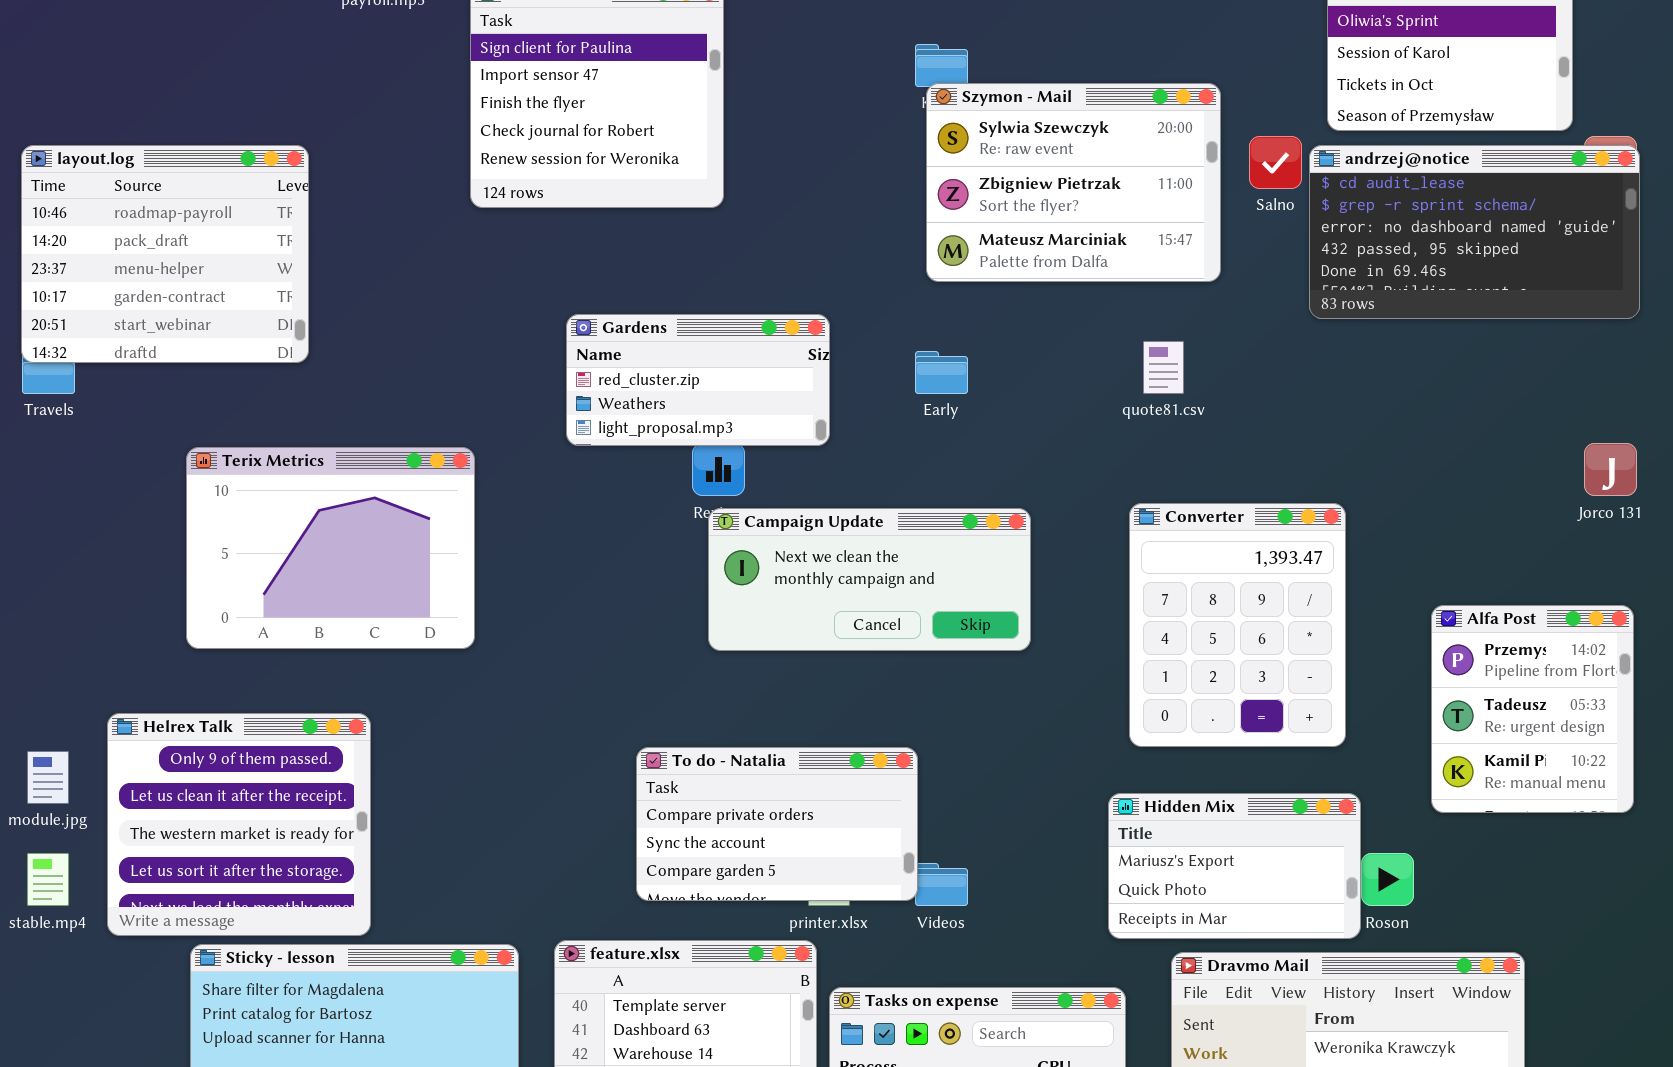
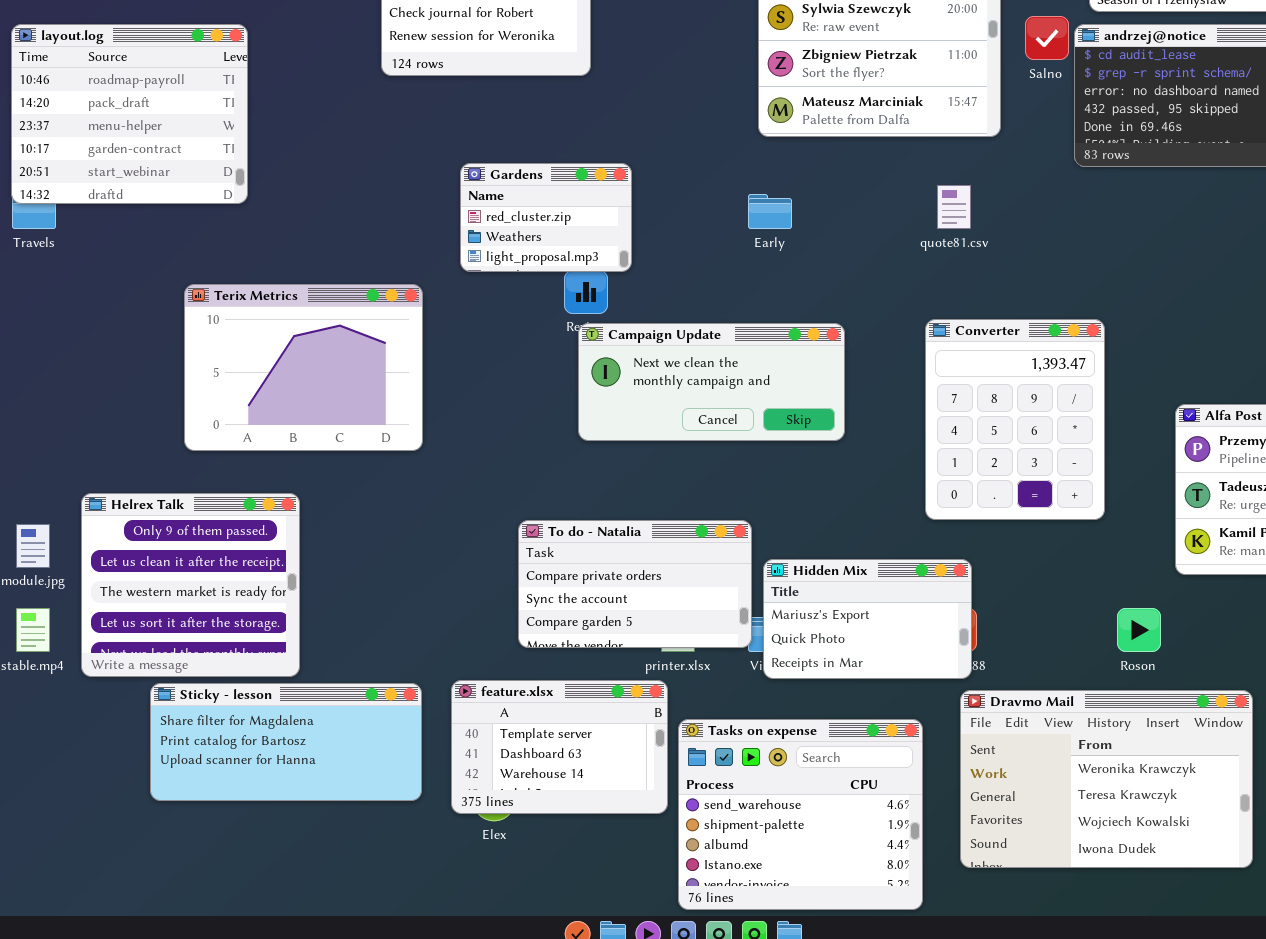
Gardens: [566,314,830,446] -> [460,163,632,272], resized
Terix Metrics: [186,447,475,649] -> [184,284,423,451], moved
Hidden Mix: [1108,793,1361,939] -> [763,559,972,679], moved

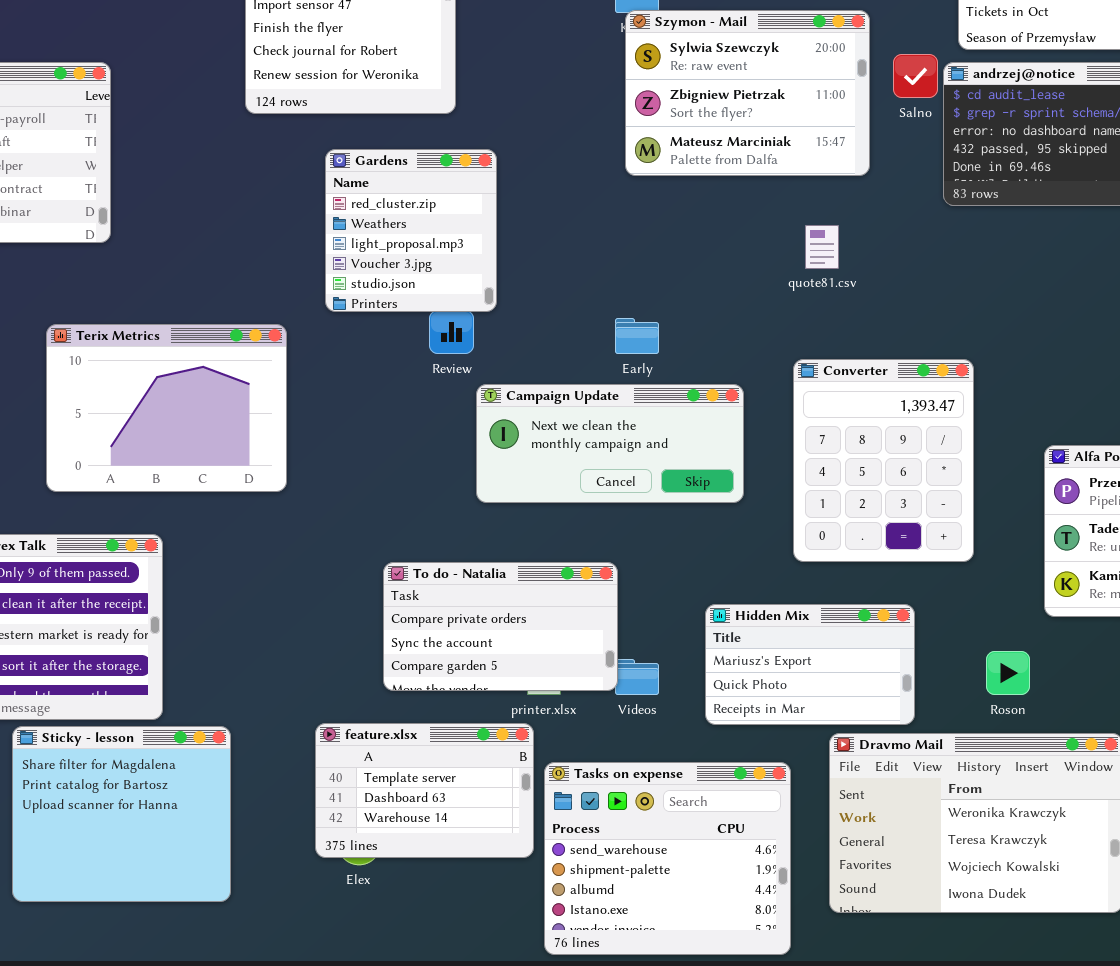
Gardens: [460,163,632,272] -> [325,149,497,312], resized
Early: [748,194,792,229] -> [615,318,659,354], moved
Campaign Update: [578,323,845,441] -> [476,384,744,503], moved
Hidden Mix: [763,559,972,679] -> [705,604,915,725], moved
Sticky - lesson: [150,683,422,801] -> [12,726,231,902], resized

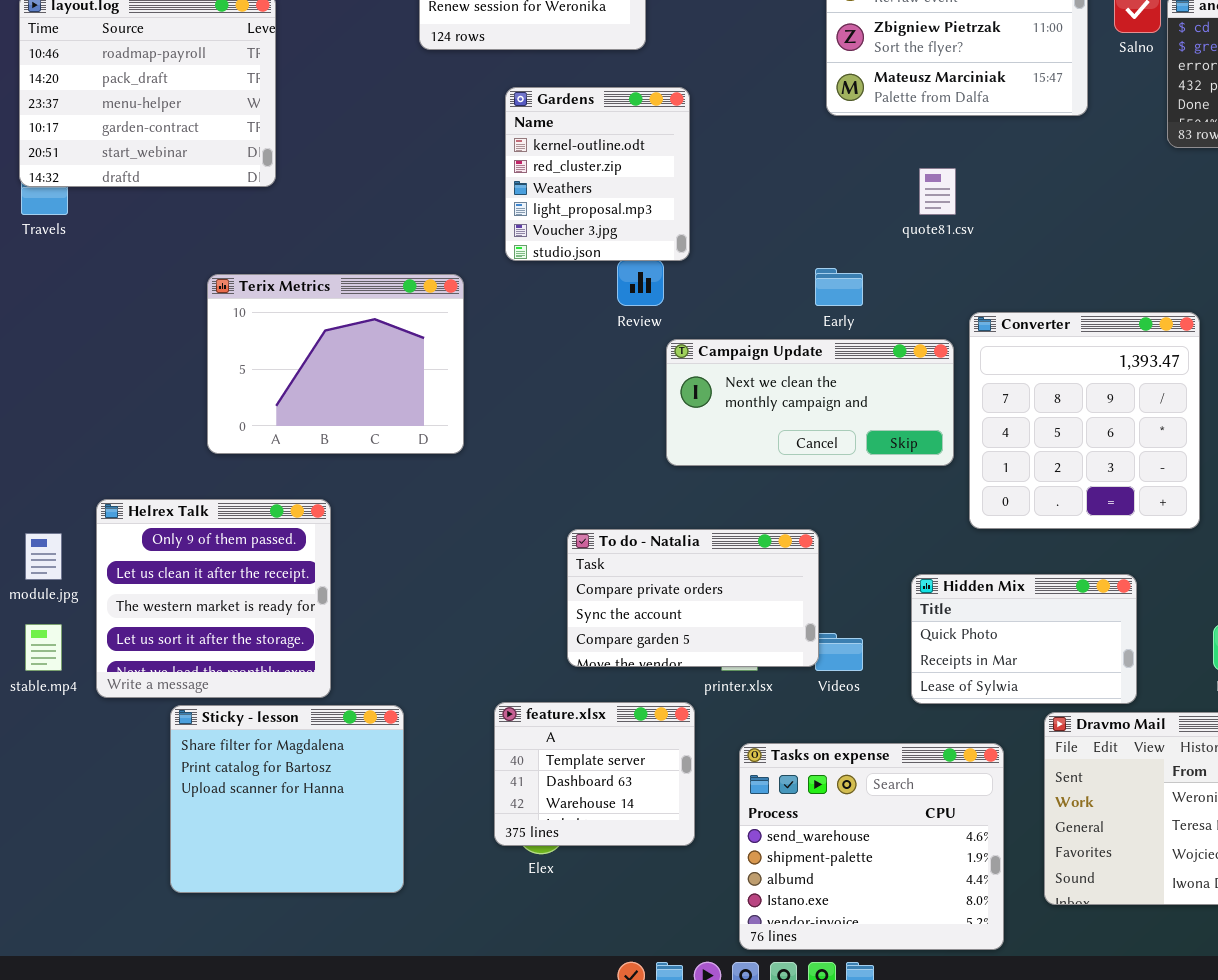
Gardens: [325,149,497,312] -> [505,87,690,261], scrolled up 1 row
quote81.csv: [805,225,839,269] -> [919,168,956,215], moved
Converter: [793,359,974,562] -> [969,312,1200,529], resized
Hidden Mix: [705,604,915,725] -> [911,574,1137,704], scrolled down 1 row
feature.xlsx: [315,723,534,858] -> [494,702,695,846], resized

